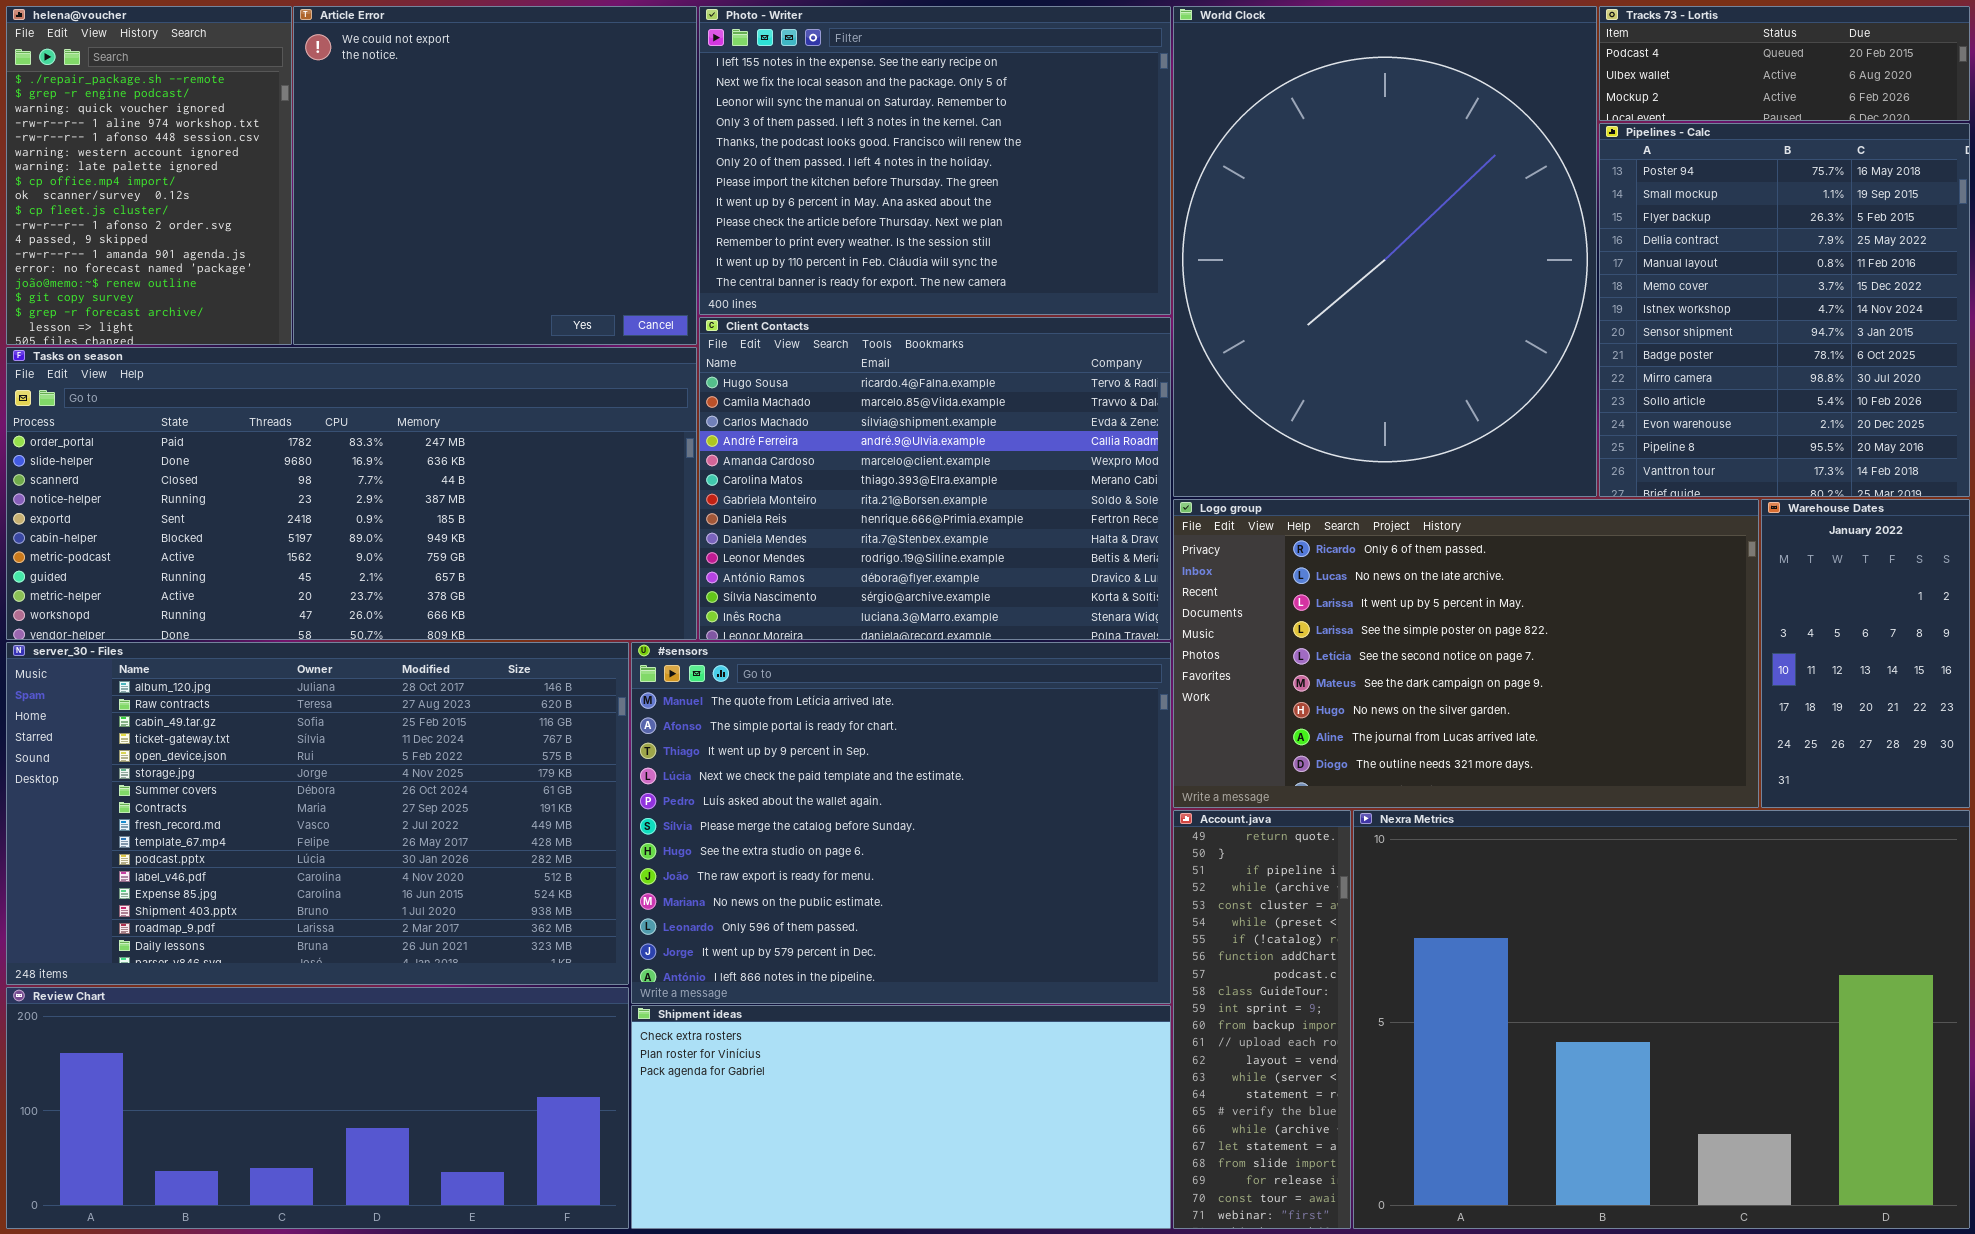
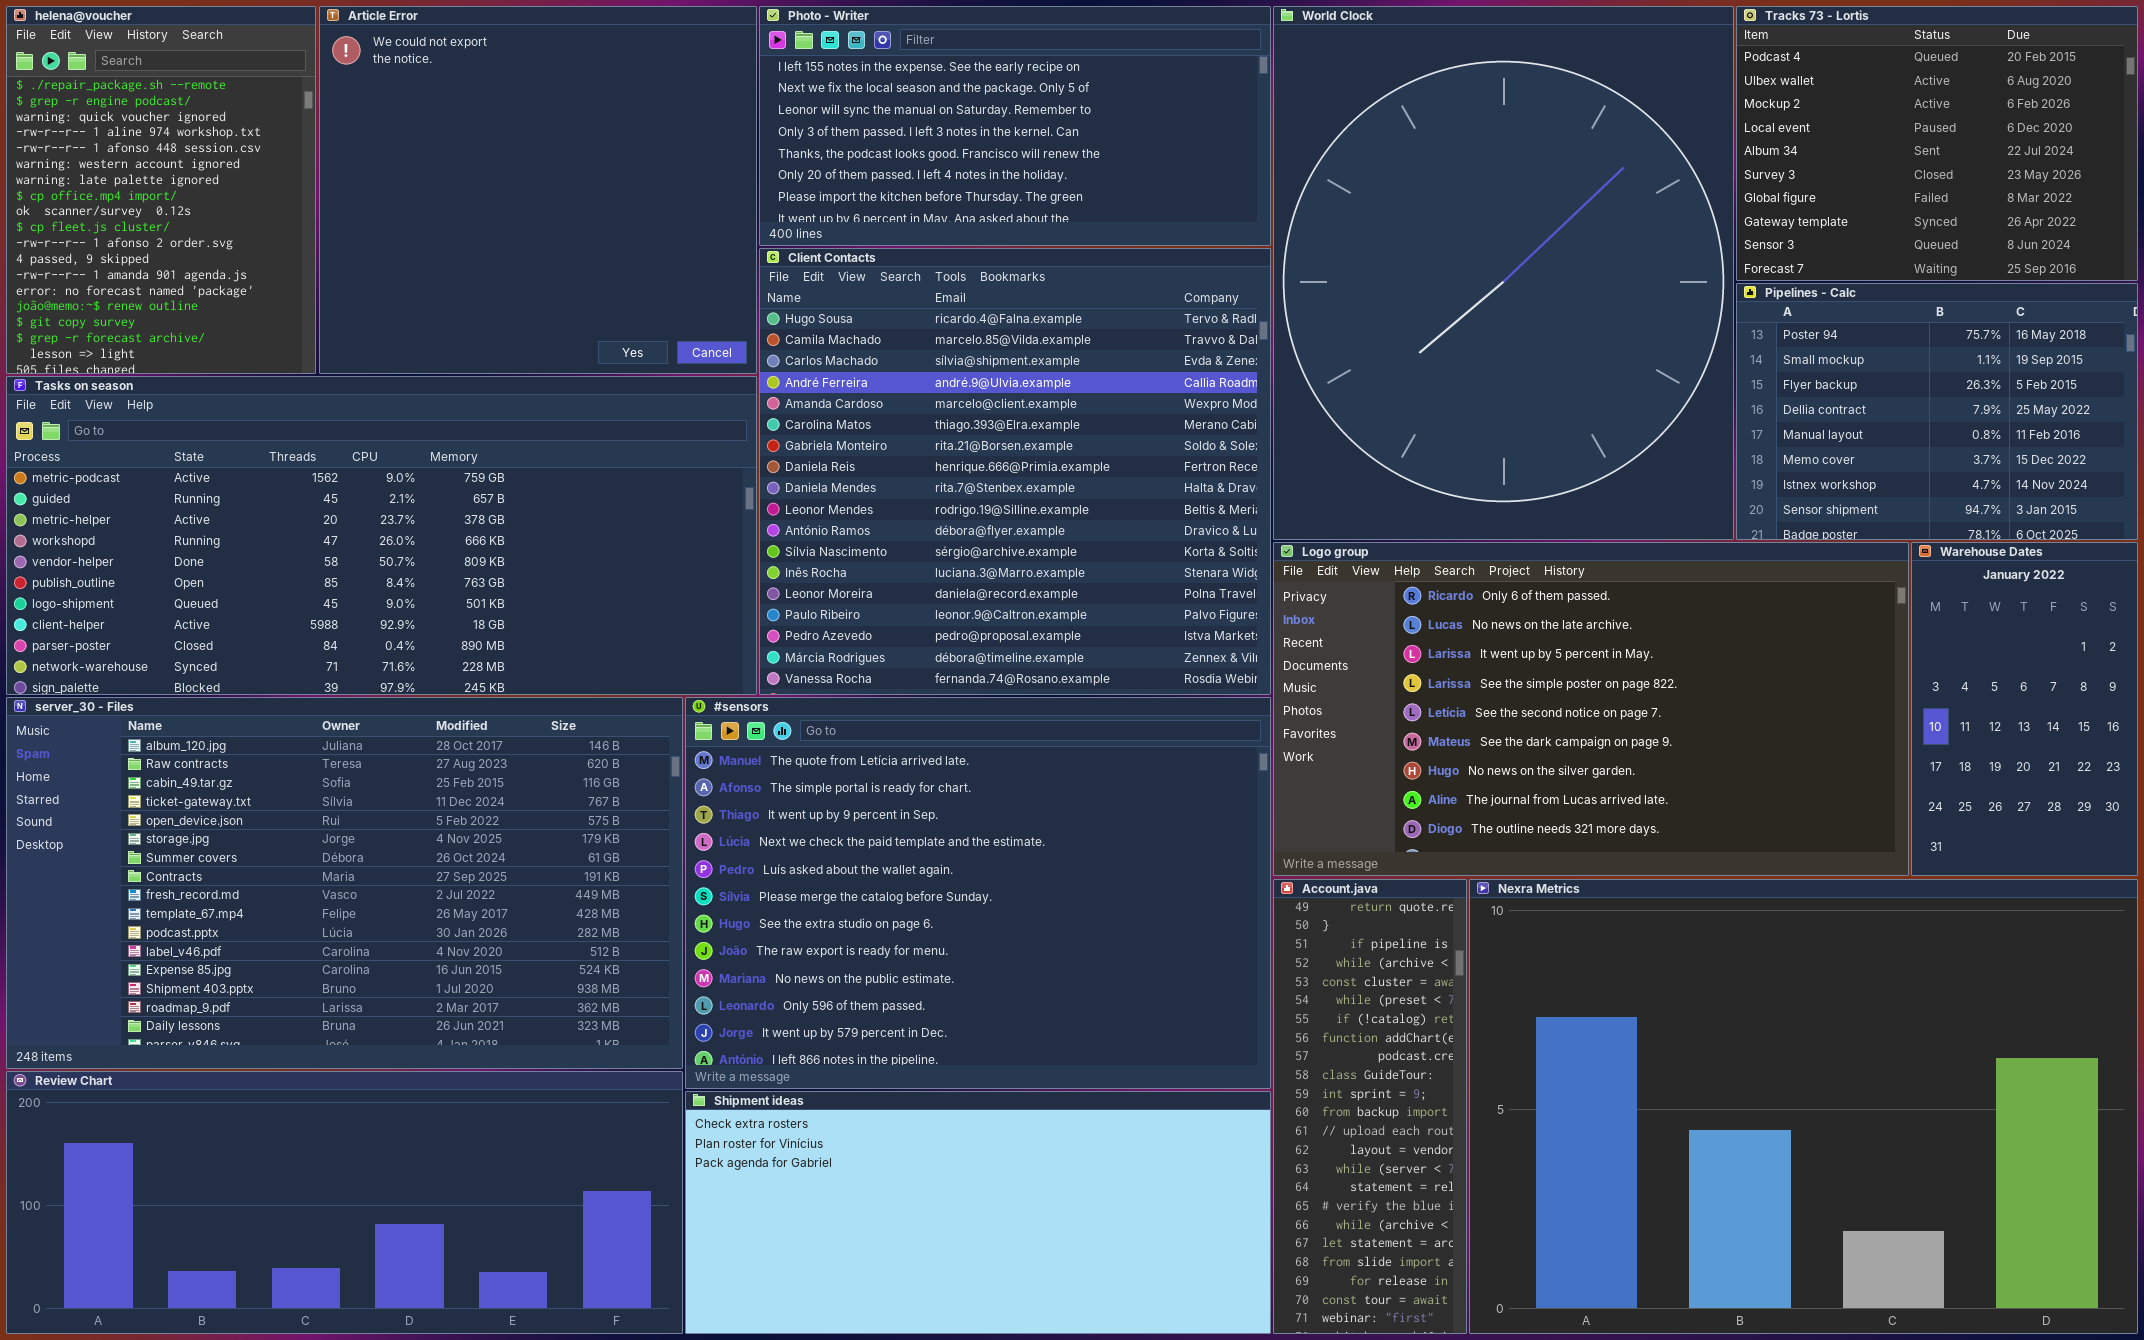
Photo - Writer: [699,6,1171,315] -> [759,6,1271,246], resized
Tracks 73 - Lortis: [1599,6,1970,121] -> [1736,6,2138,281], resized
Pipelines - Calc: [1599,123,1970,497] -> [1736,283,2138,540], resized
Client Contacts: [699,317,1171,640] -> [759,248,1271,695], resized
Tasks on season: [6,347,697,640] -> [6,376,757,695], scrolled down 6 rows

